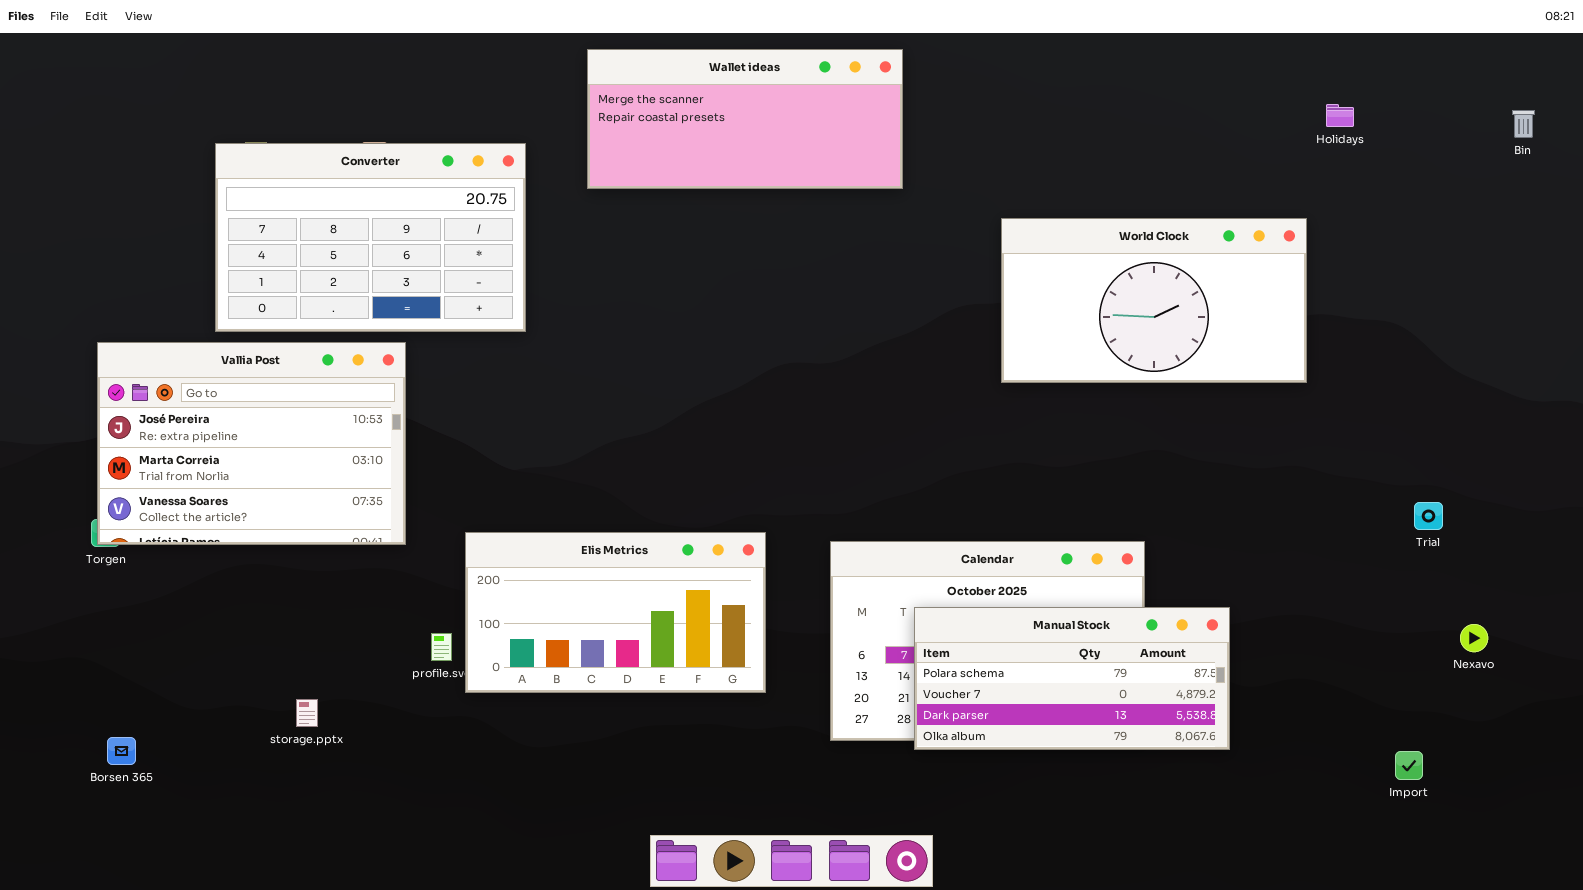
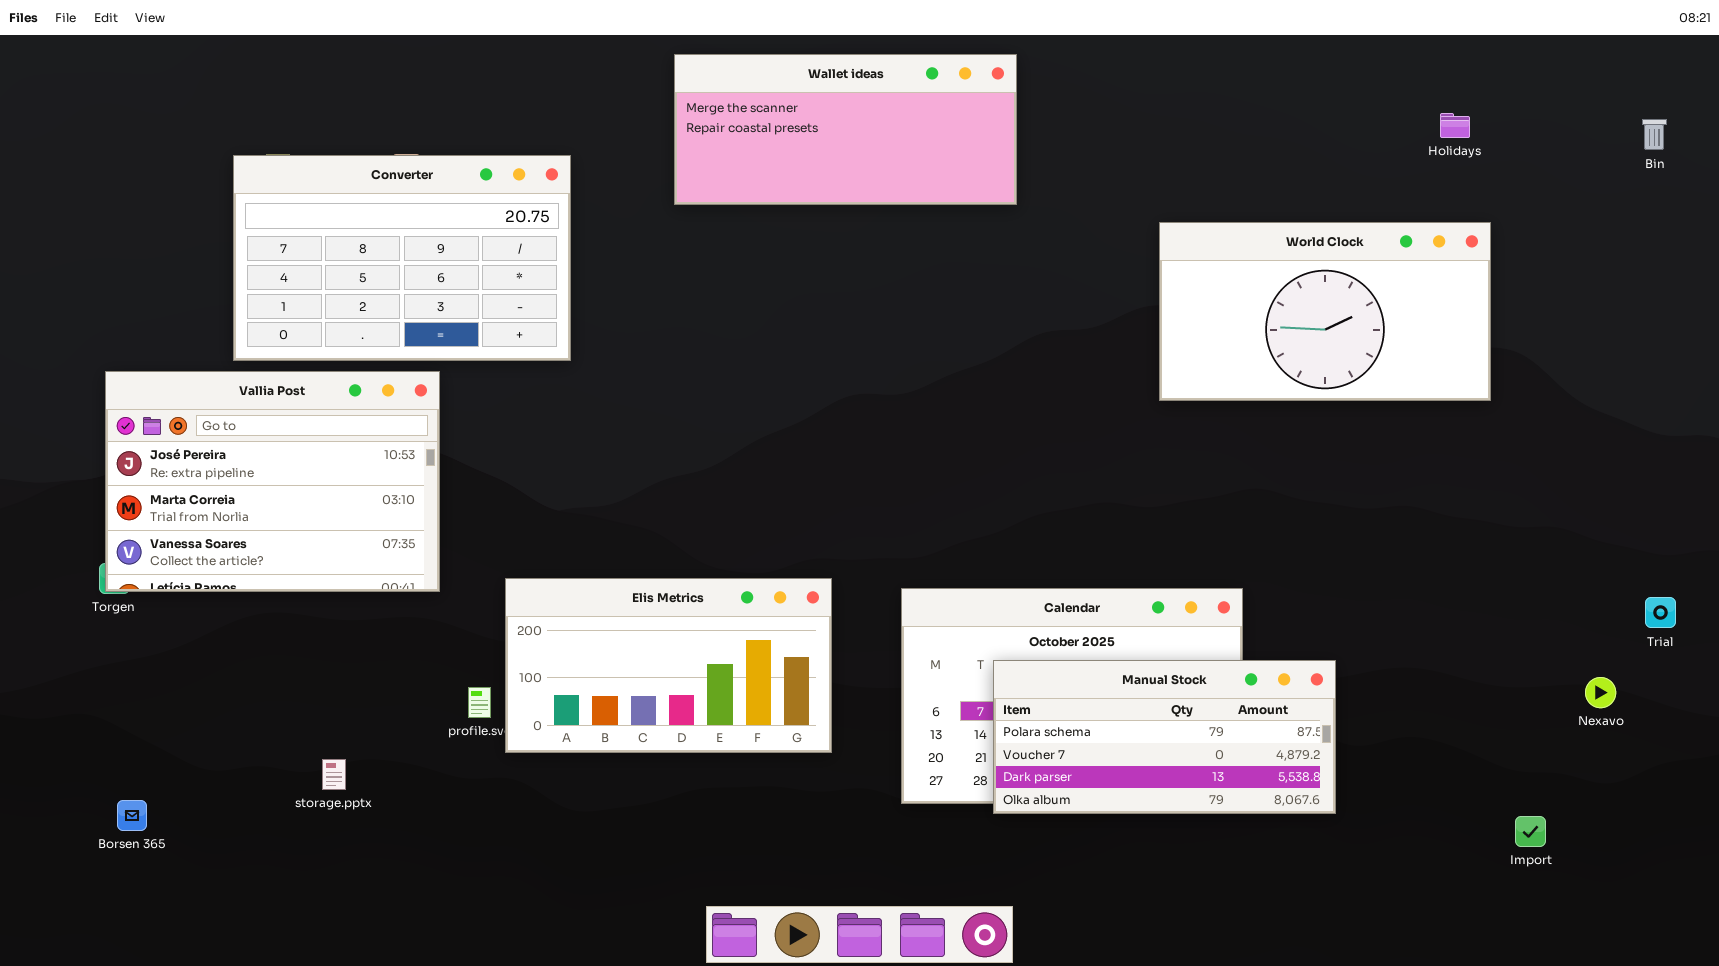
Wallet ideas: [587,49,903,189] -> [674,54,1017,205], moved
World Clock: [1001,218,1307,383] -> [1159,222,1491,401], moved
Trial: [1414,502,1443,530] -> [1645,597,1676,628], moved

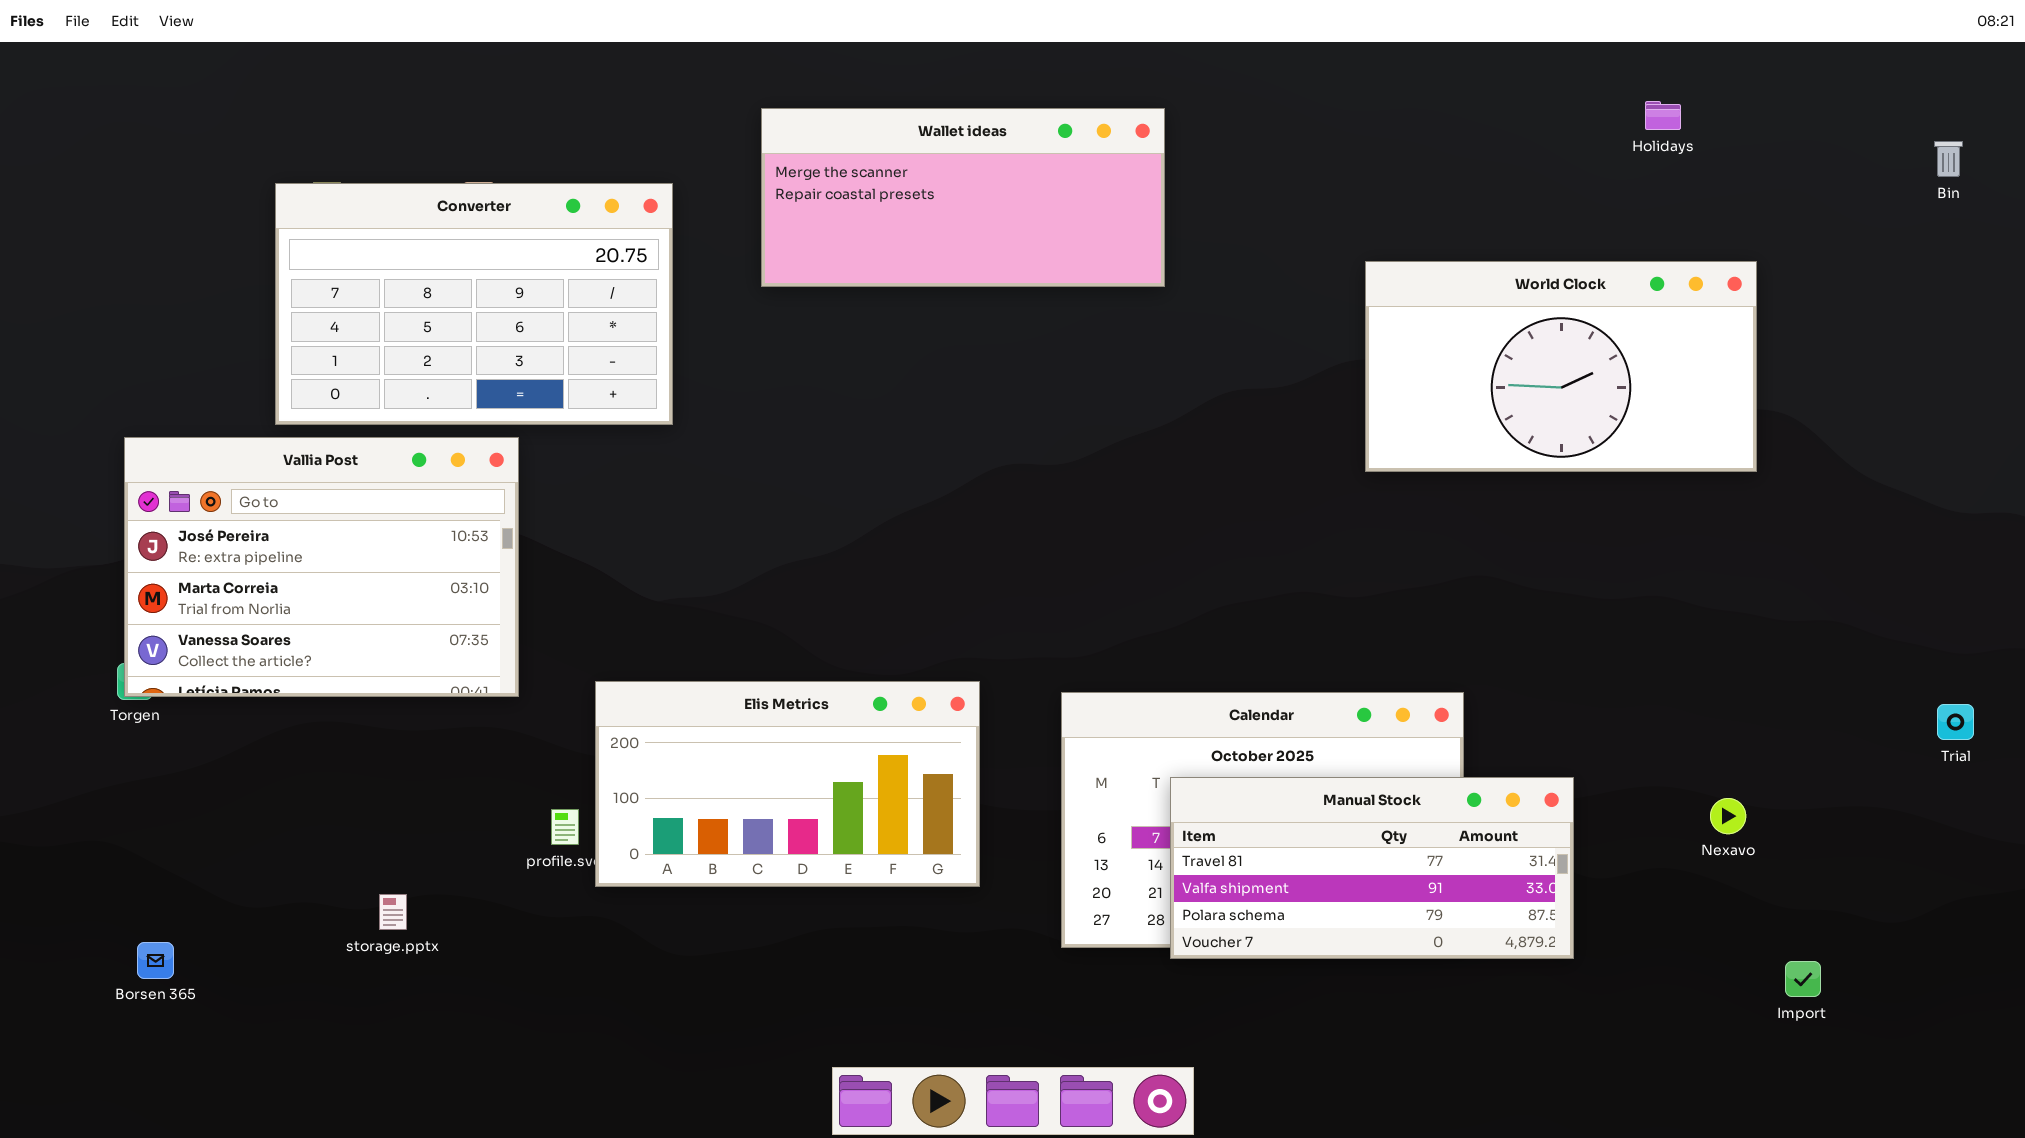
Wallet ideas: [674,54,1017,205] -> [761,108,1165,287], moved
Holidays: [1440,113,1470,138] -> [1645,101,1681,130], moved
Manual Stock: [993,660,1336,814] -> [1170,777,1574,959], scrolled up 2 rows
Nexavo: [1585,677,1616,708] -> [1710,798,1746,834], moved

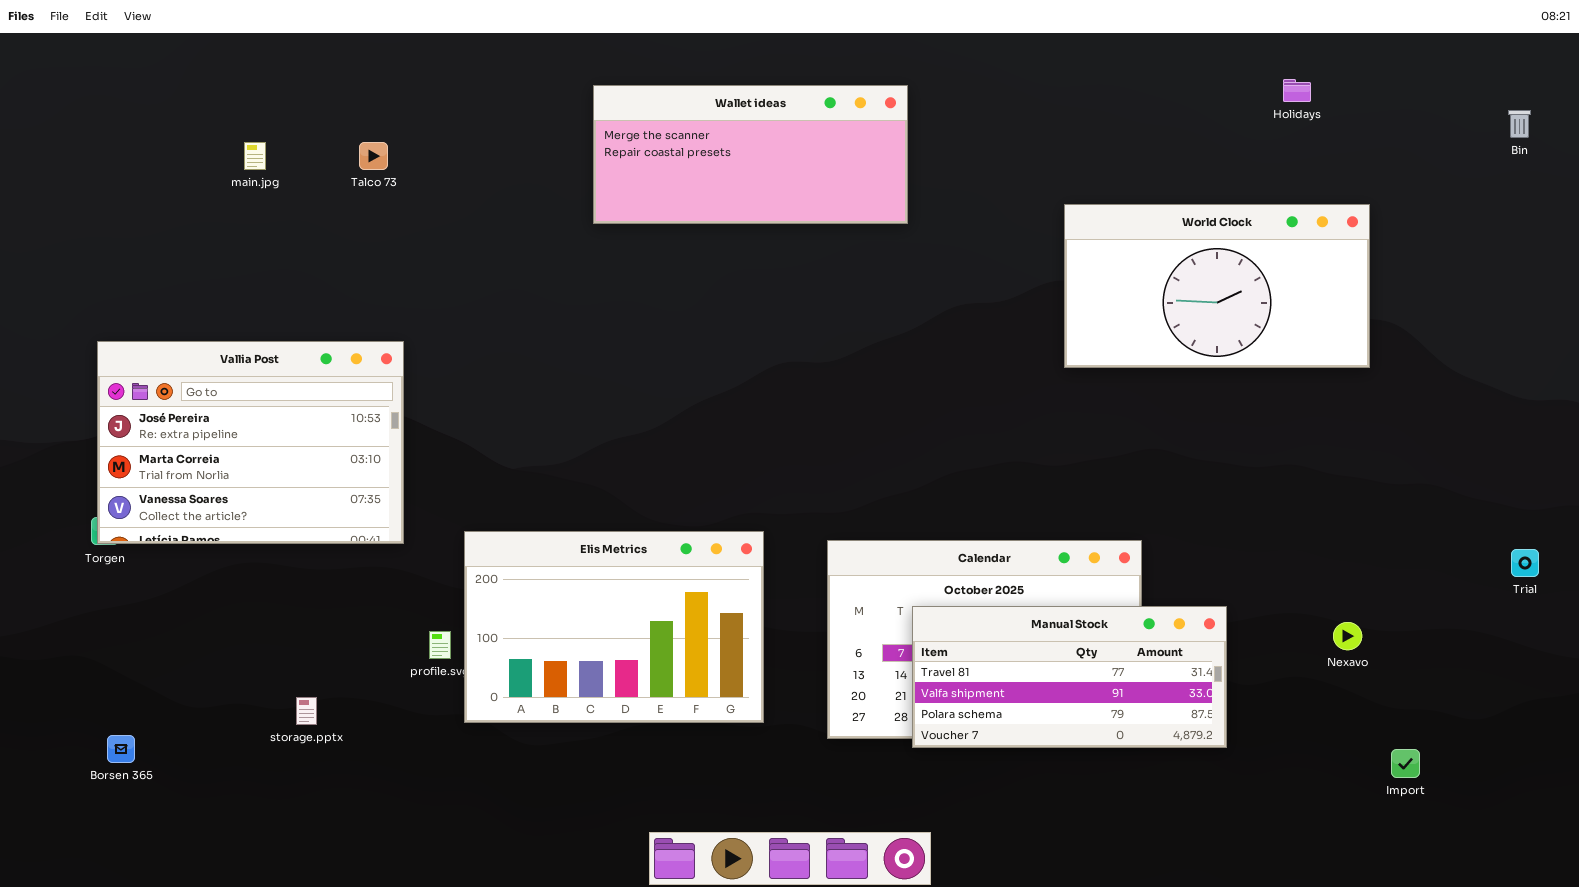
Converter: [275,183,673,425] -> none, closed
Elis Metrics: [595,681,980,887] -> [464,531,764,723], resized

